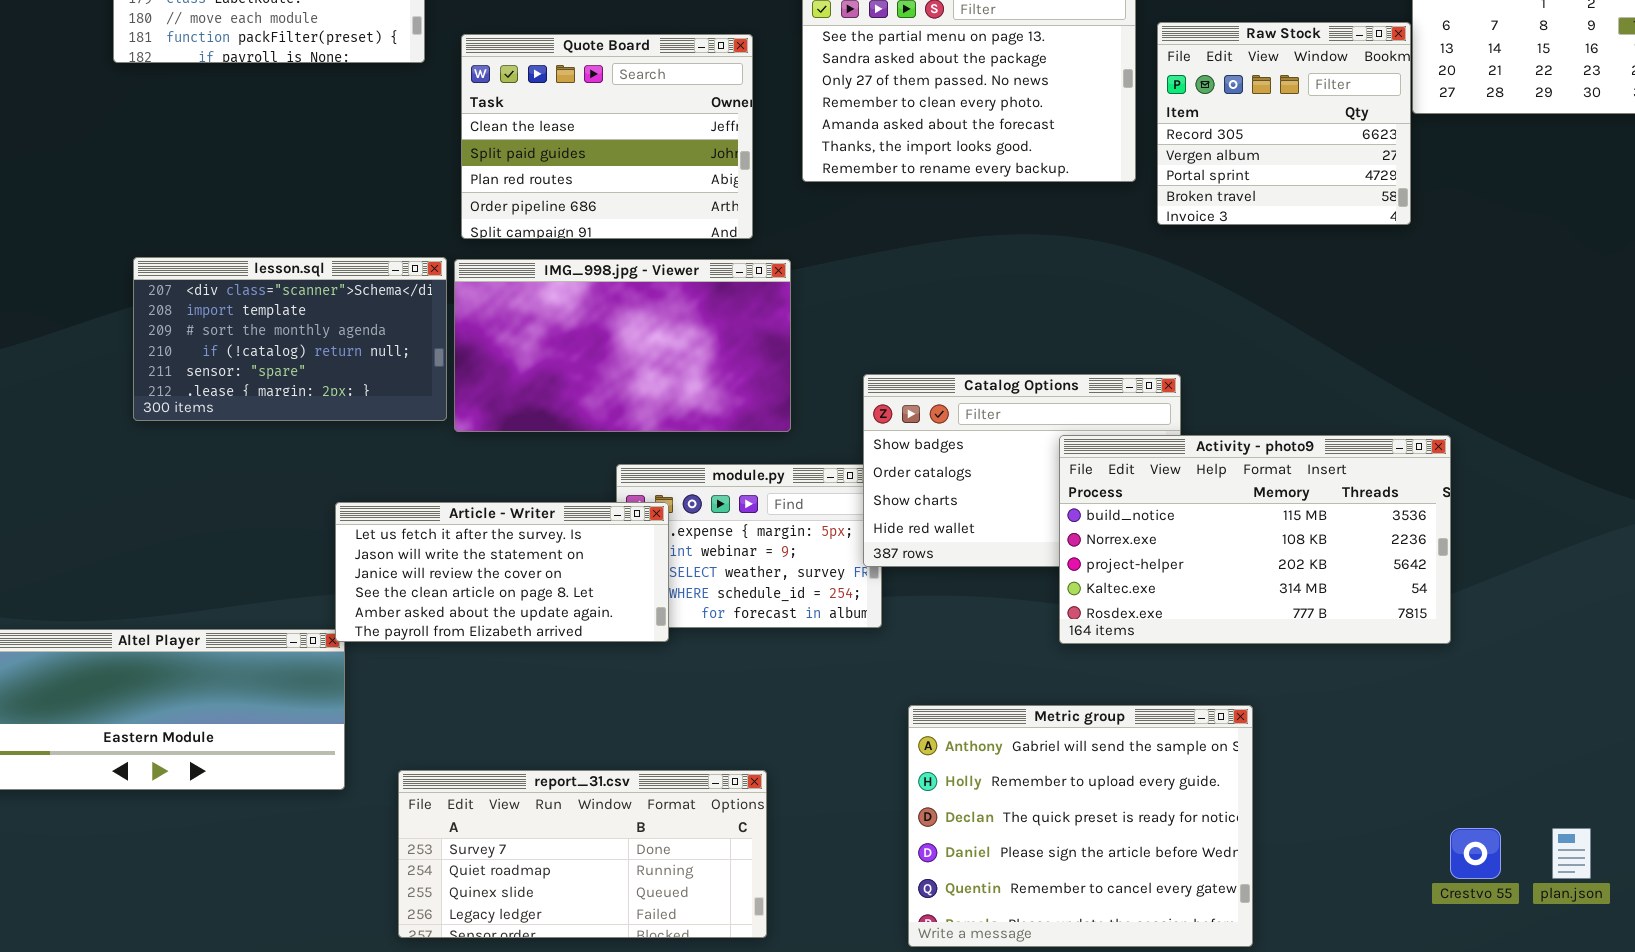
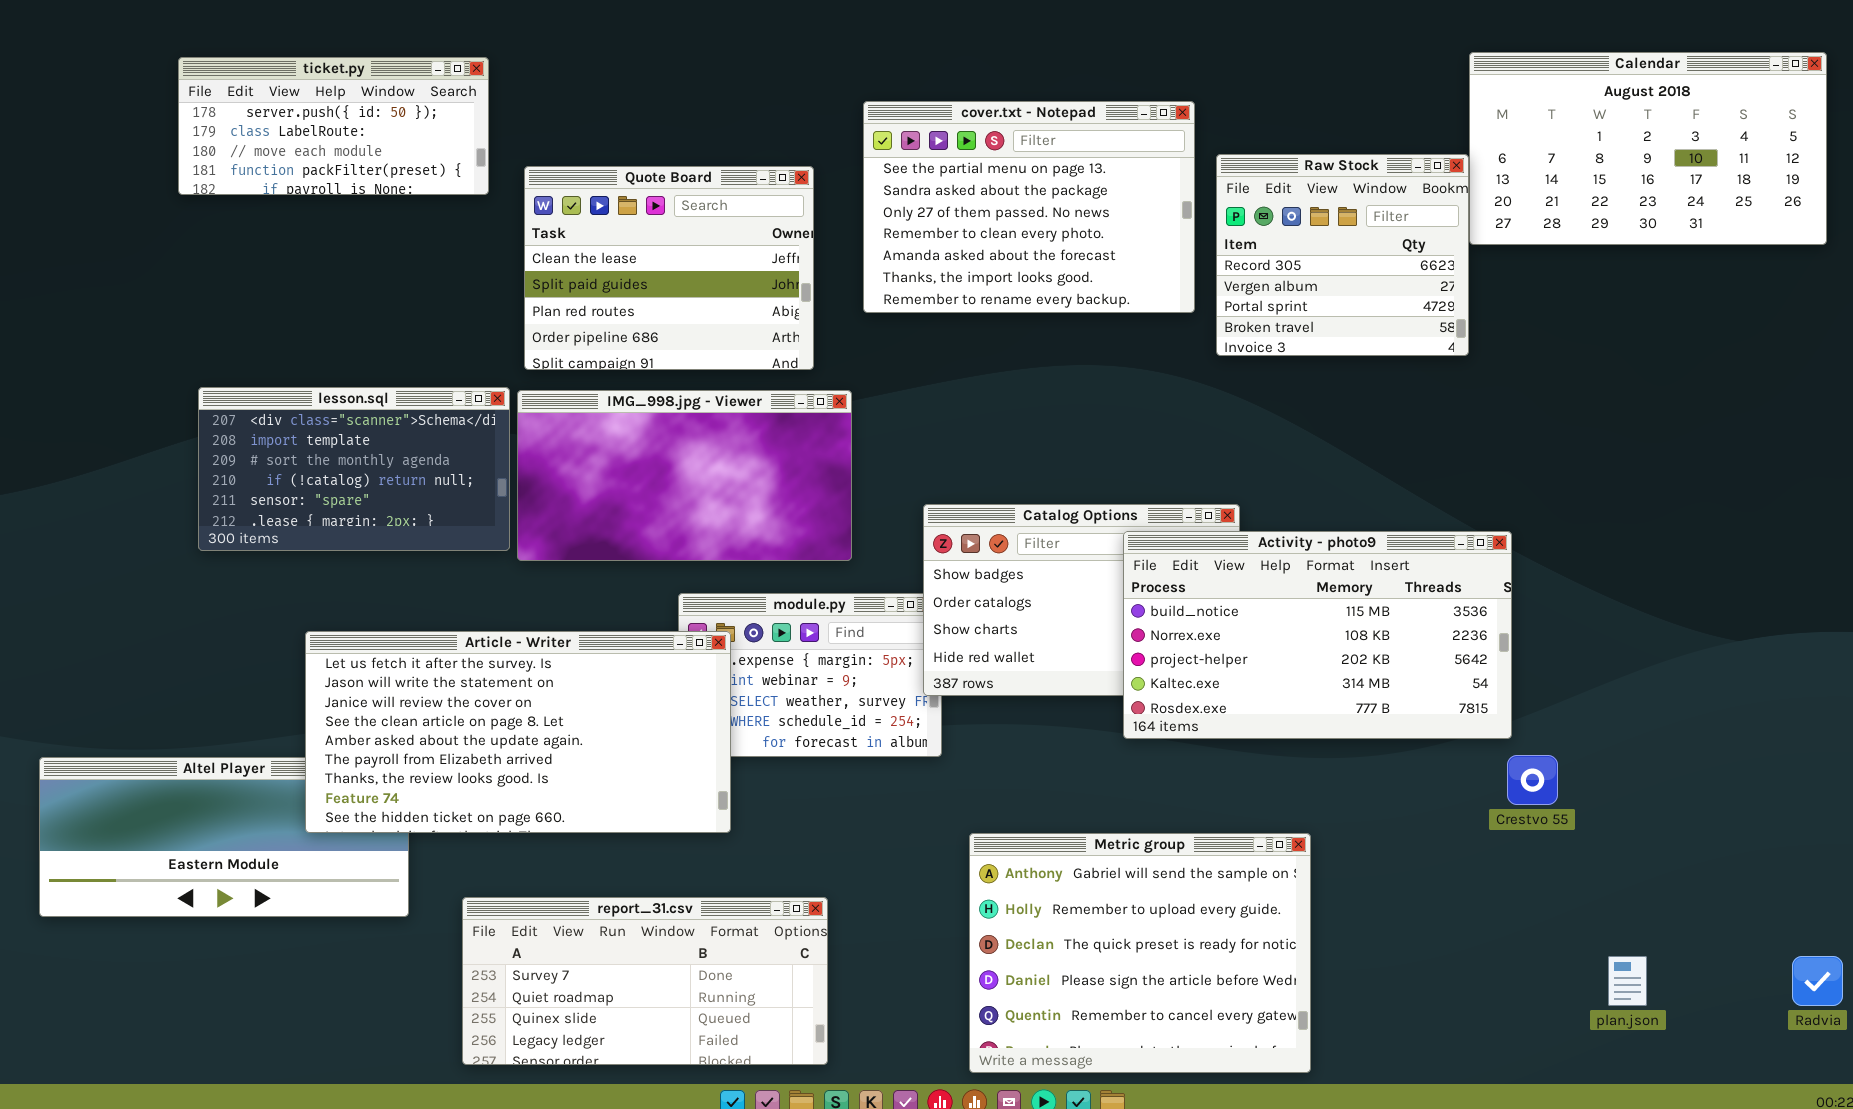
Activity - photo9: [1059,435,1451,644] -> [1123,531,1512,739], moved
Article - Writer: [335,502,669,642] -> [305,631,731,833], resized
Crestvo 55: [1450,828,1501,879] -> [1507,755,1558,805], moved

